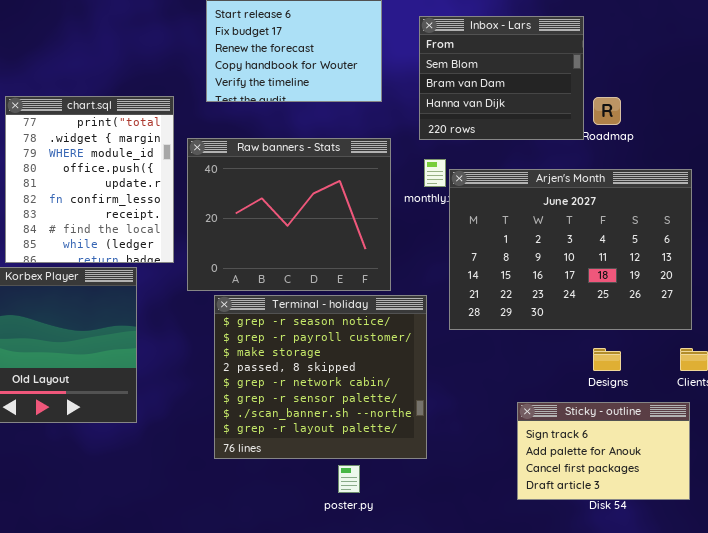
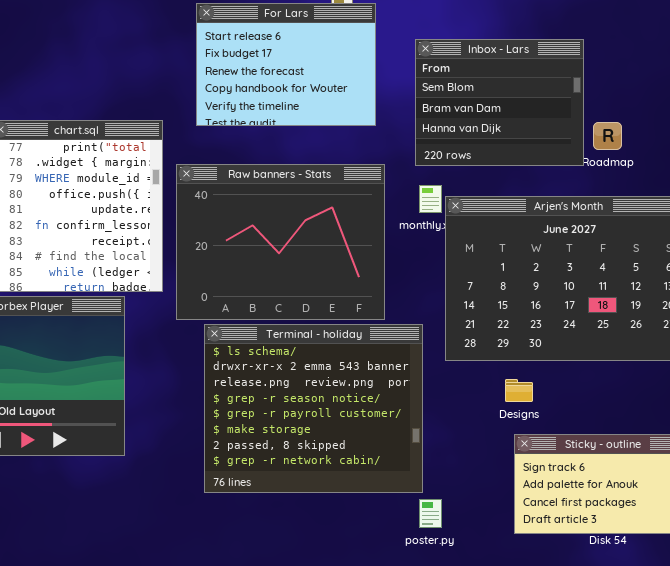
Terminal - holiday: [214,295,427,459] -> [204,324,423,493], scrolled up 3 rows
Designs: [593,348,621,371] -> [505,379,533,402], moved
poster.py: [338,465,360,493] -> [419,499,442,528], moved

